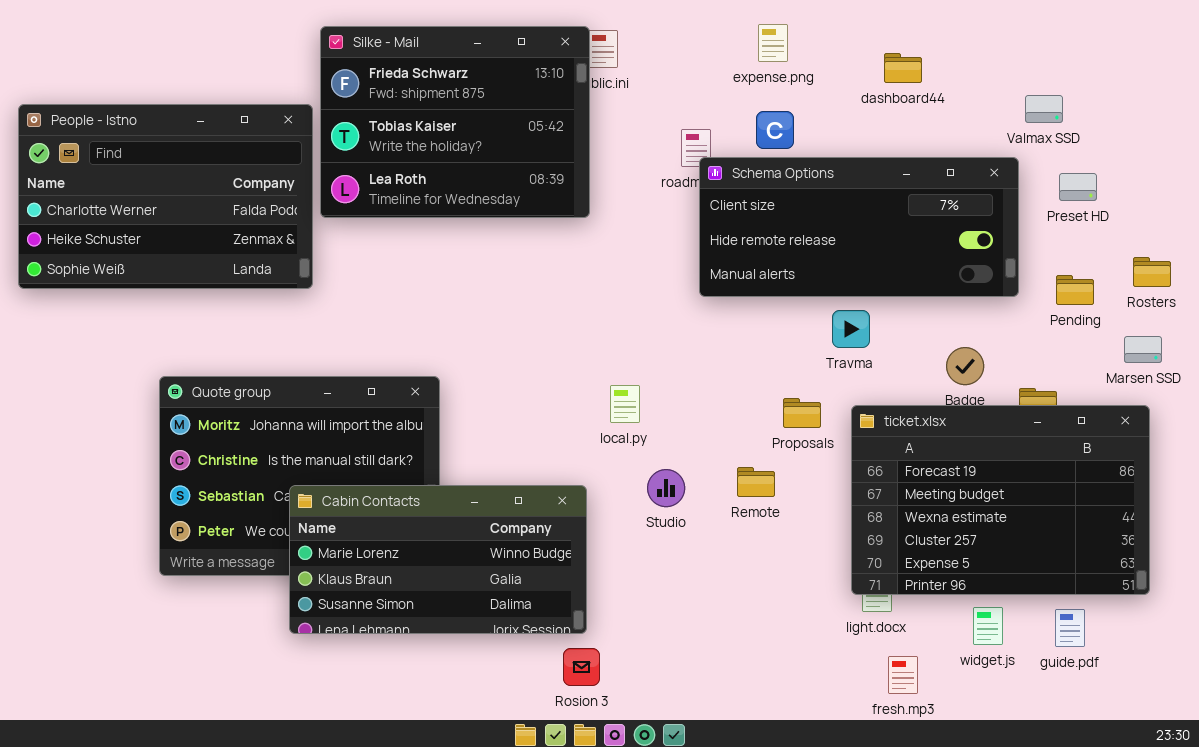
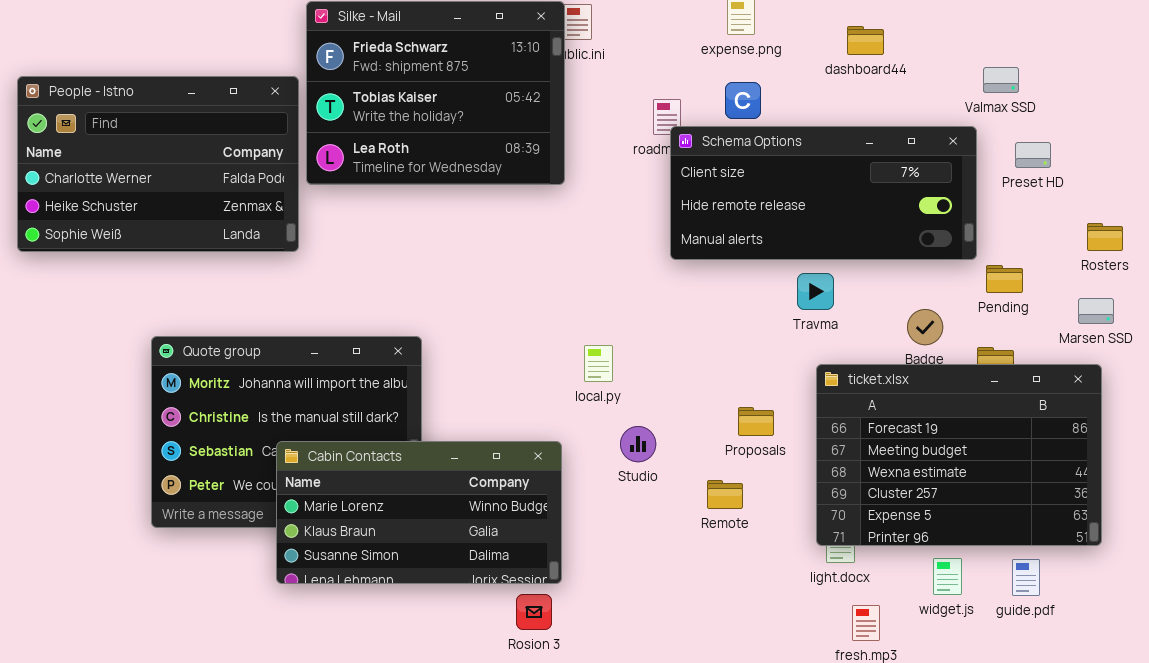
Pending: [1056,275,1094,305] -> [986,265,1023,293], moved
Proposals: [783,398,821,428] -> [738,407,774,436], moved
Remote: [737,467,775,497] -> [707,480,743,509], moved
Rosion 3: [563,648,600,686] -> [516,594,552,630], moved

